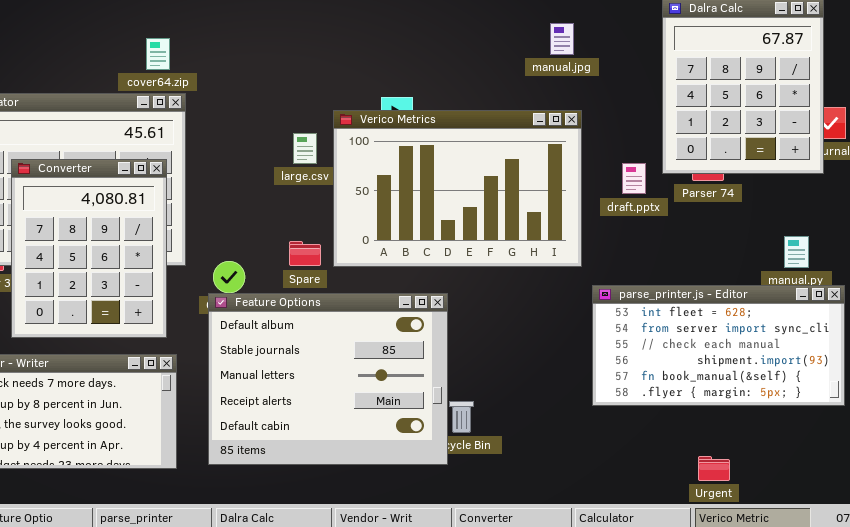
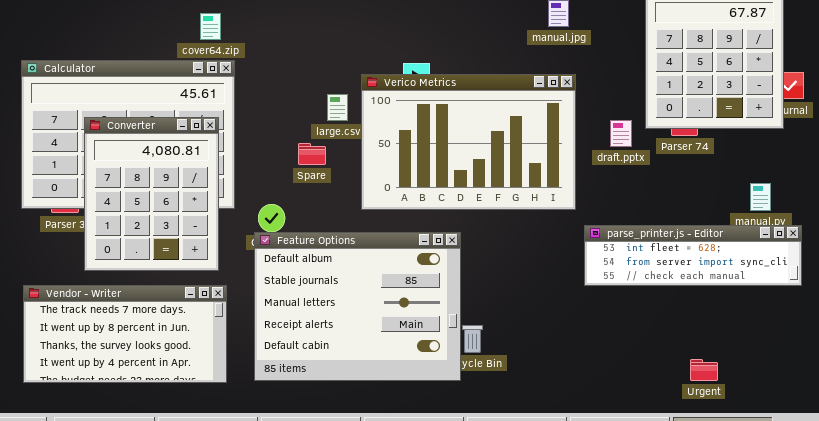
Spare: [289,241,321,266] -> [298,143,326,165], moved
parse_printer.js - Editor: [592,285,845,406] -> [584,225,802,286], resized
Urgent: [698,456,730,481] -> [690,359,718,381], moved

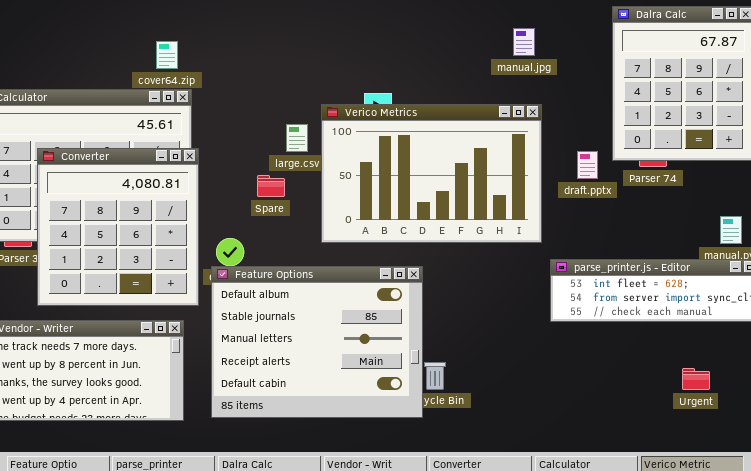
Converter: [84,117,219,271] -> [37,148,199,306], resized
Urgent: [690,359,718,381] -> [682,368,710,390], moved

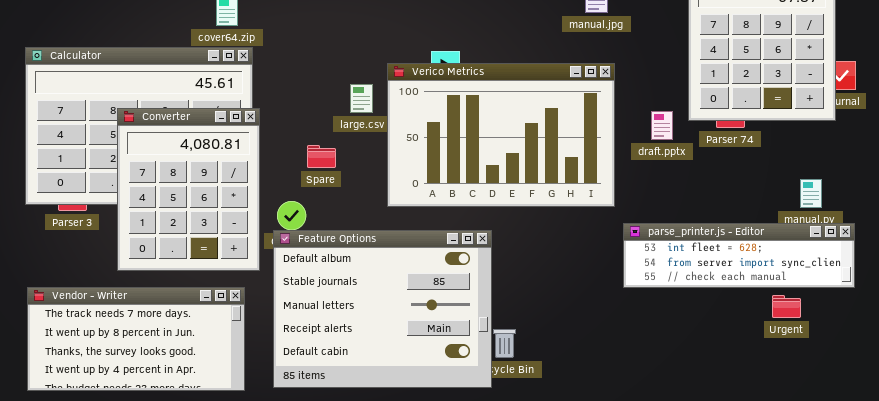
Converter: [37,148,199,306] -> [117,108,260,271], resized
Spare: [257,175,285,197] -> [307,145,336,168], moved
Urgent: [682,368,710,390] -> [772,295,801,318], moved

